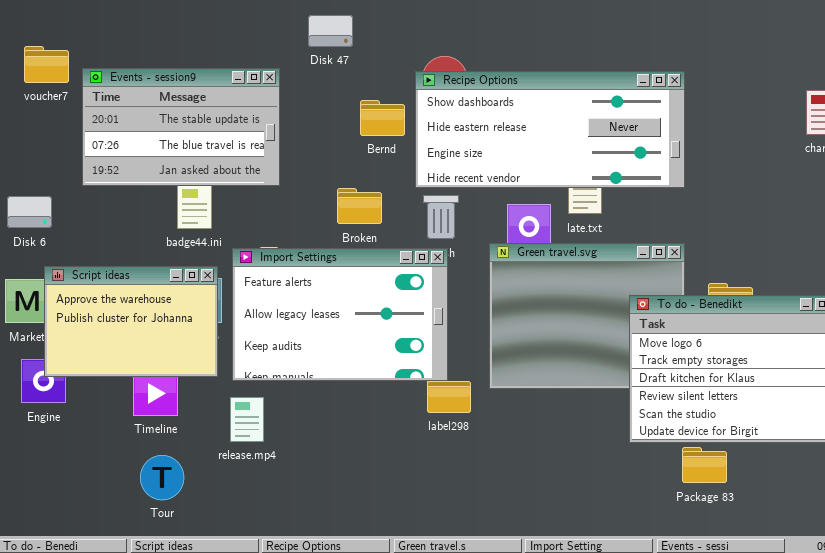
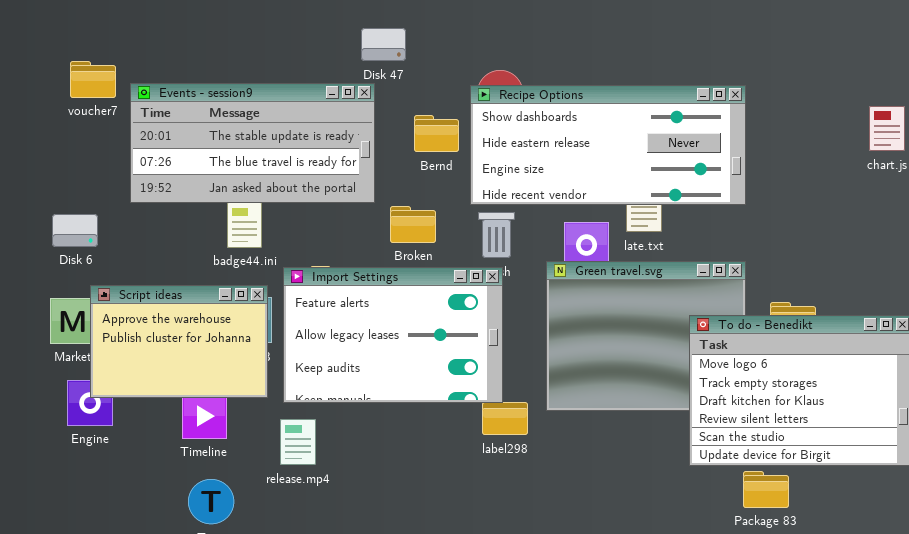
Events - session9: [82,68,280,186] -> [130,83,375,203], resized

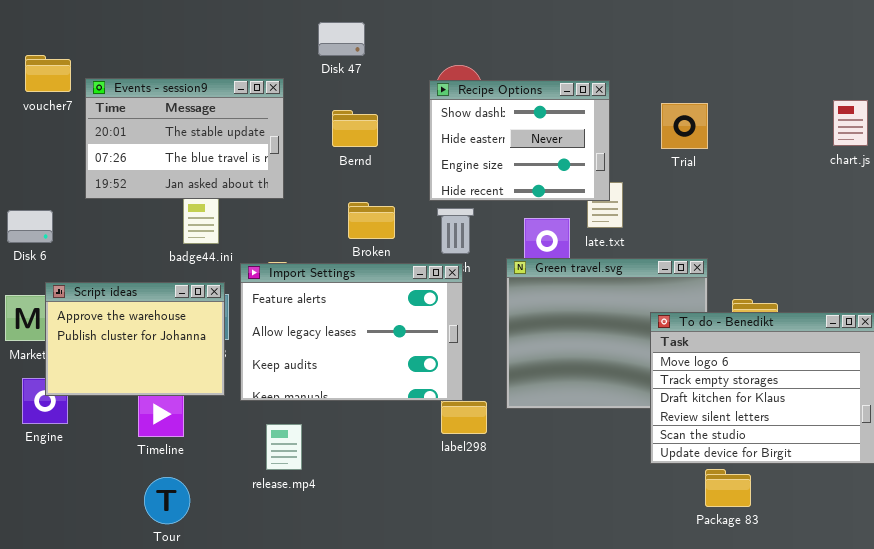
Events - session9: [130,83,375,203] -> [85,78,284,199], resized
Recipe Options: [470,85,746,205] -> [429,80,610,201], resized
Bernd: [414,115,459,152] -> [332,110,378,147], moved
release.mp4: [280,419,316,465] -> [266,424,302,470], moved

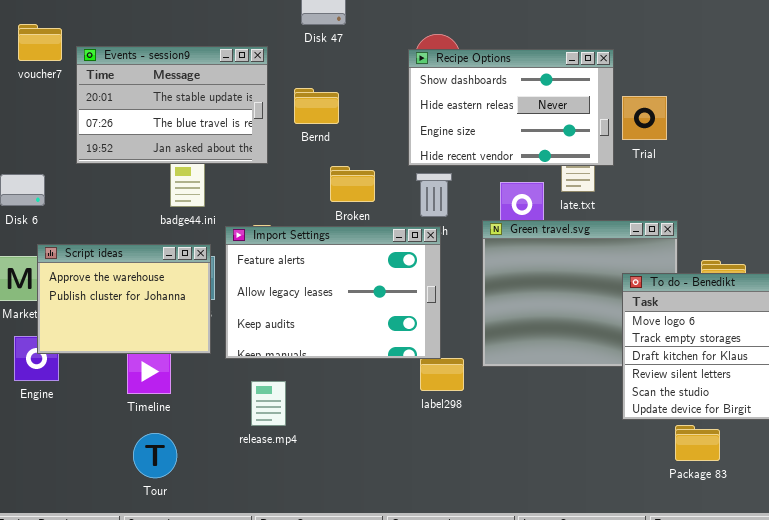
Recipe Options: [429,80,610,201] -> [408,49,614,166], resized
Trial: [661,103,708,149] -> [622,96,667,140], moved
Bernd: [332,110,378,147] -> [294,88,339,124], moved

